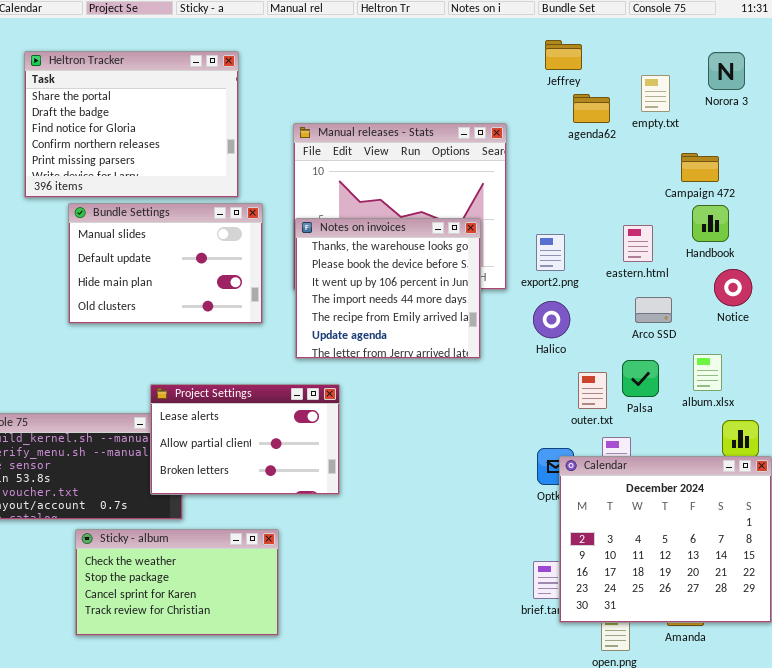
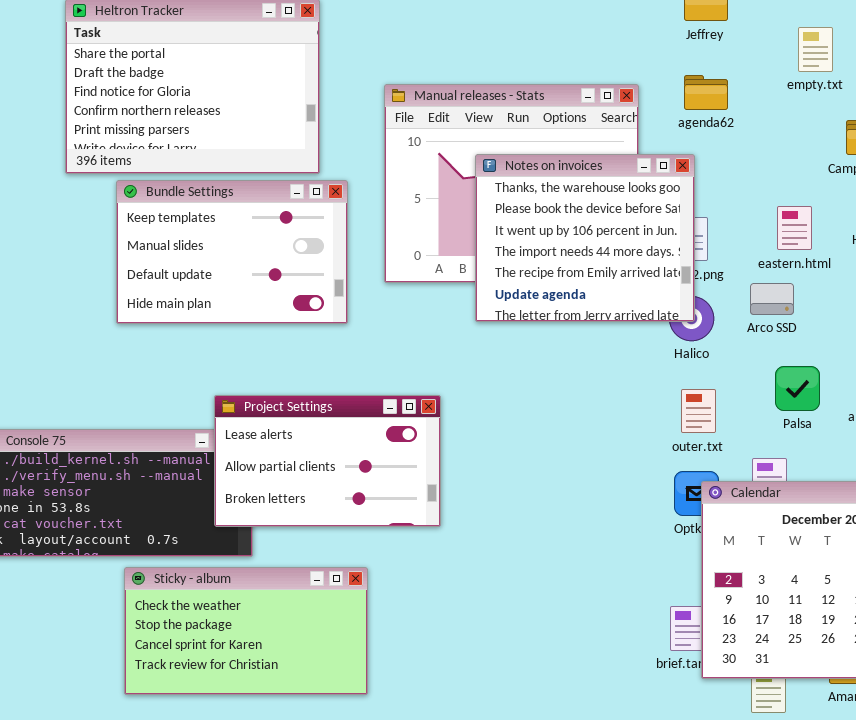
agenda62: [573,94,610,123] -> [684,75,728,110], moved
Bundle Settings: [68,203,263,324] -> [116,180,348,324], scrolled up 1 row
Notes on invoices: [295,218,481,359] -> [475,154,695,322], moved
Arco SSD: [635,297,672,323] -> [750,283,794,315], moved
outer.txt: [578,372,607,409] -> [681,389,716,433], moved

